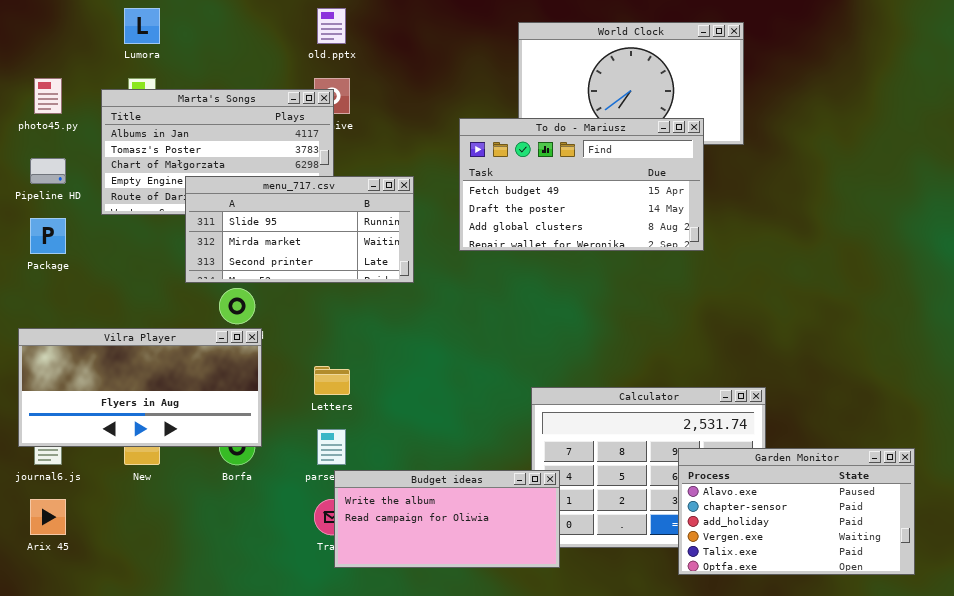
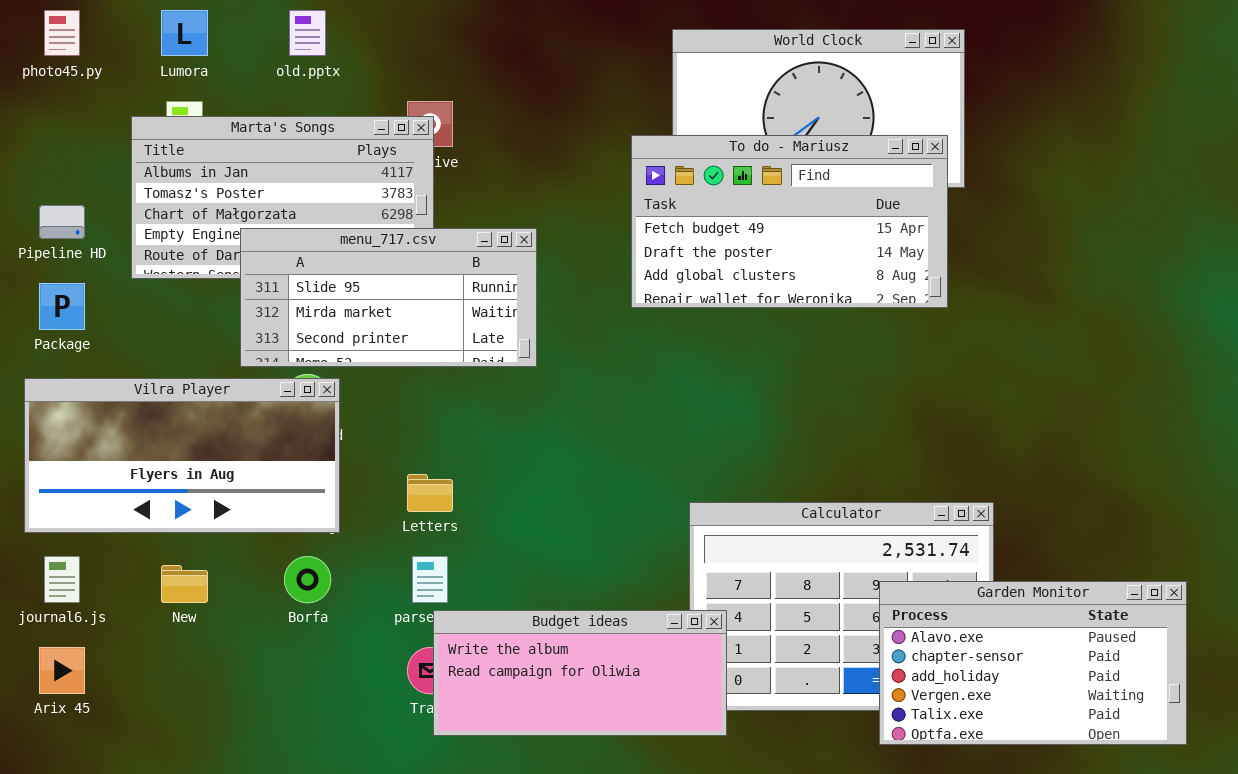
old.pptx: [317,8,346,44] -> [289,10,326,56], moved
photo45.py: [34,78,62,114] -> [44,10,80,56], moved
To do - Mariusz: [459,118,704,251] -> [631,135,948,308], moved
Vilra Player: [18,328,262,447] -> [24,378,340,533], moved

